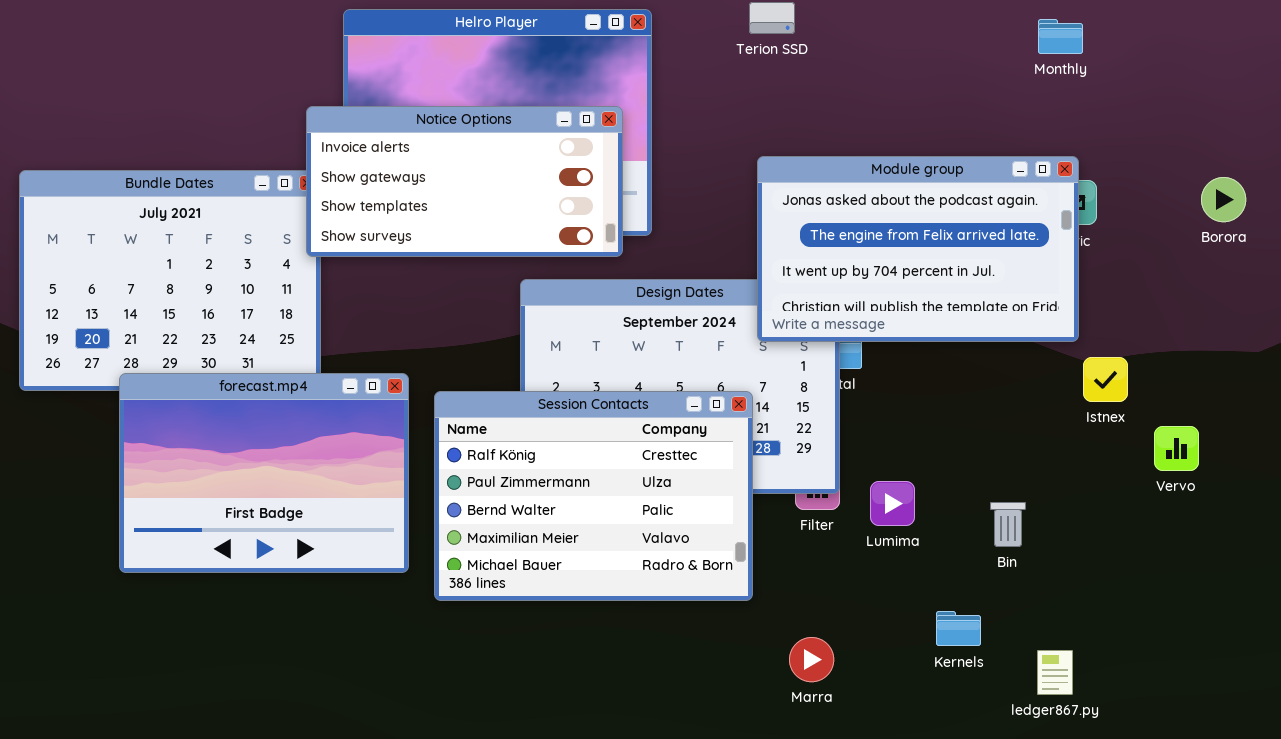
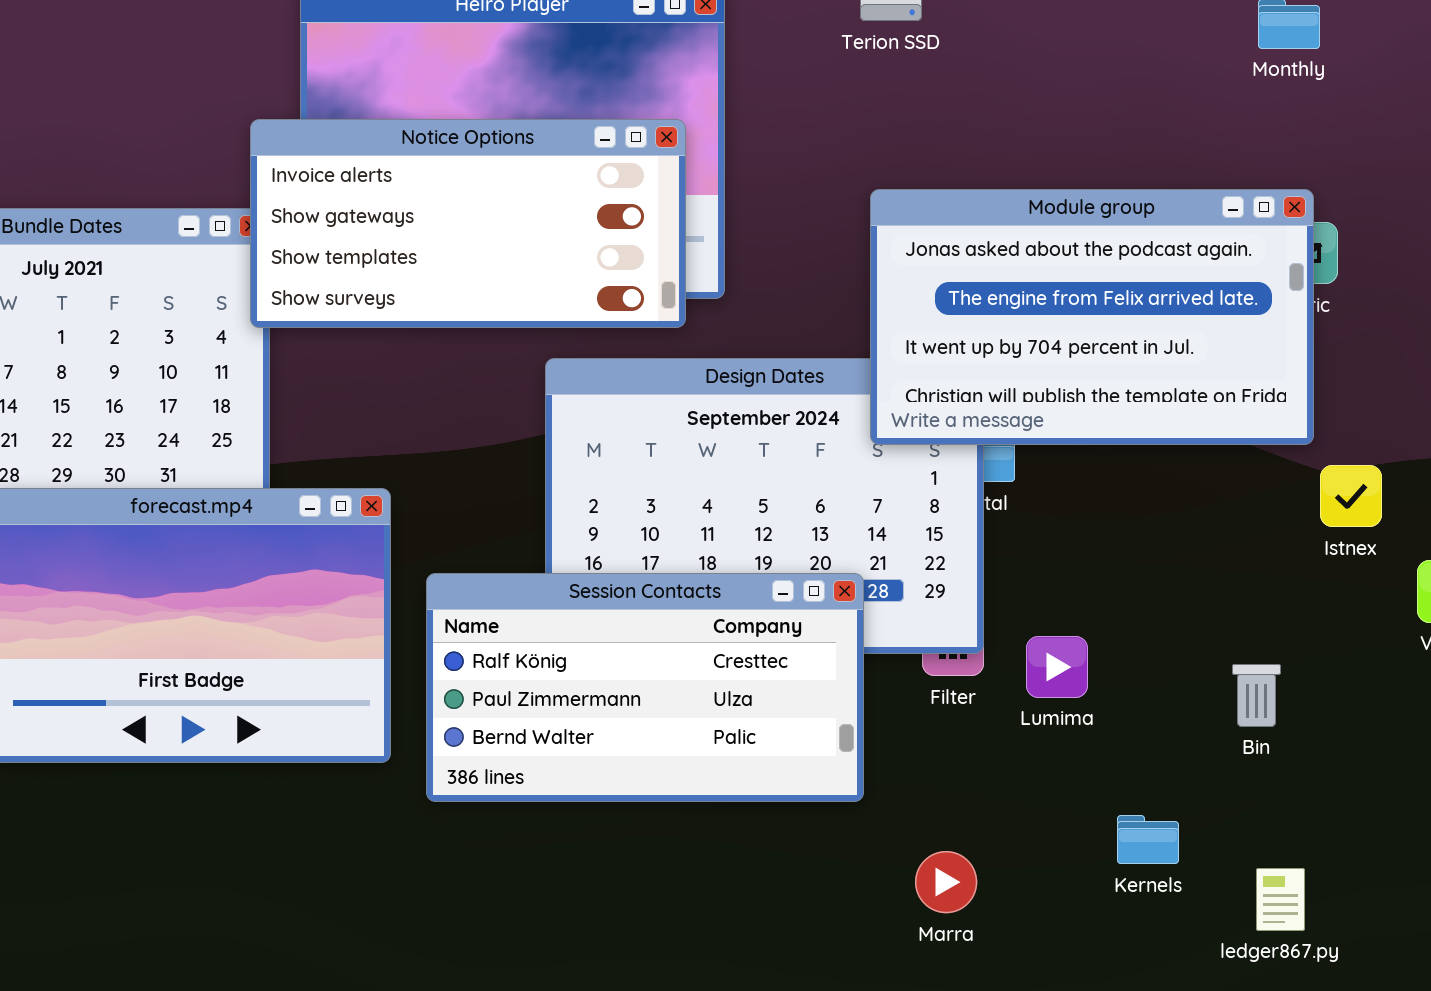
Session Contacts: [434,391,753,601] -> [426,573,864,802], resized
Bin: [990,502,1026,547] -> [1232,664,1281,727], moved

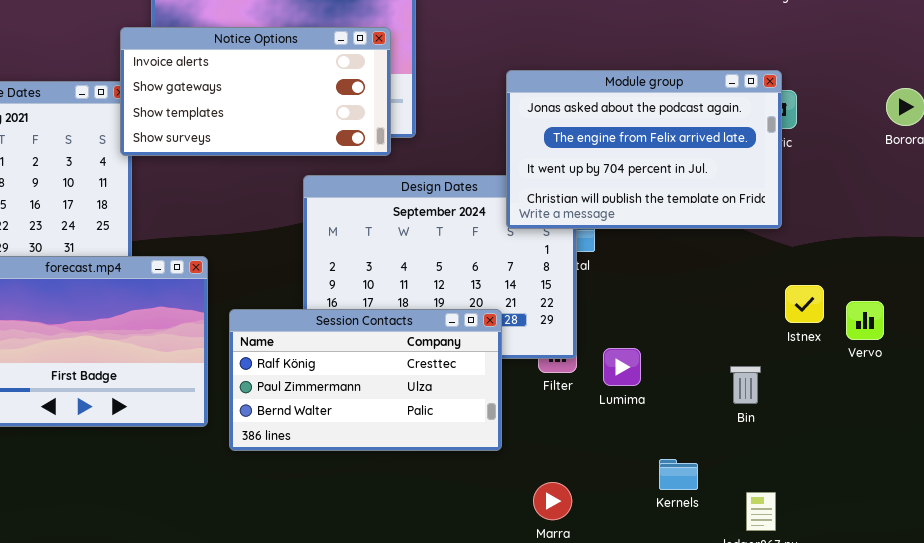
Istnex: [1320,465,1382,527] -> [785,285,824,323], moved

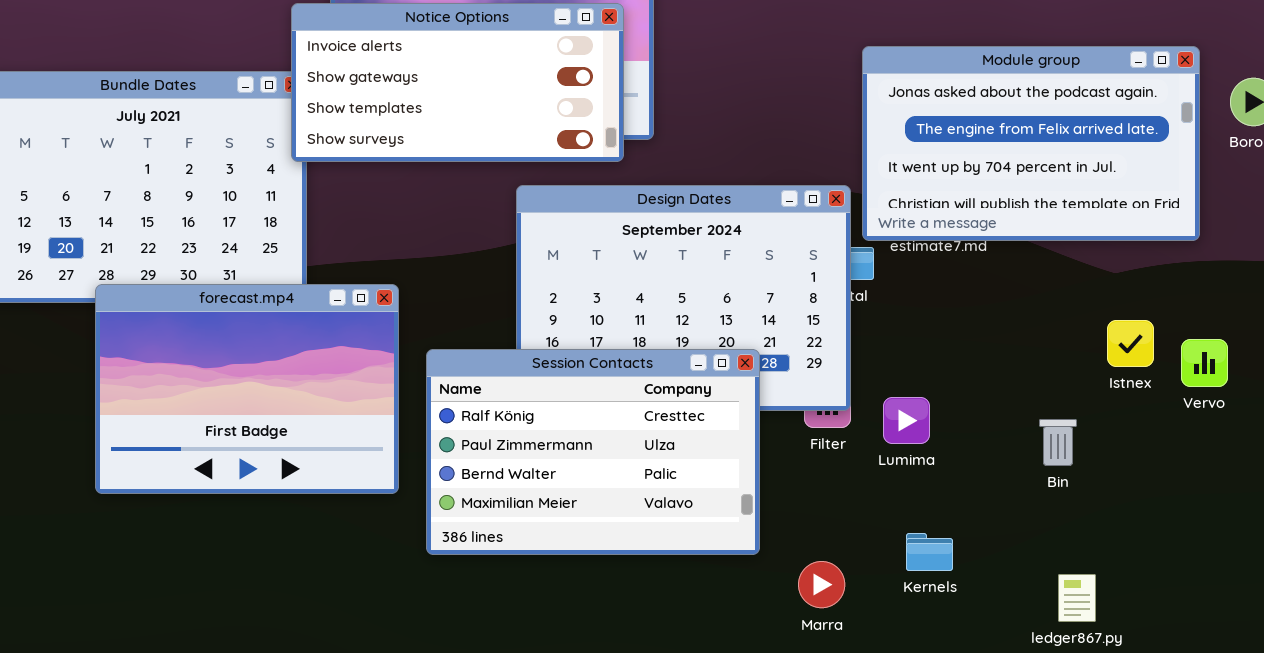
Module group: [506,70,782,229] -> [862,46,1200,241], moved
Session Contacts: [229,309,502,451] -> [426,349,760,555], resized
Kernels: [659,459,698,490] -> [906,533,953,571], moved

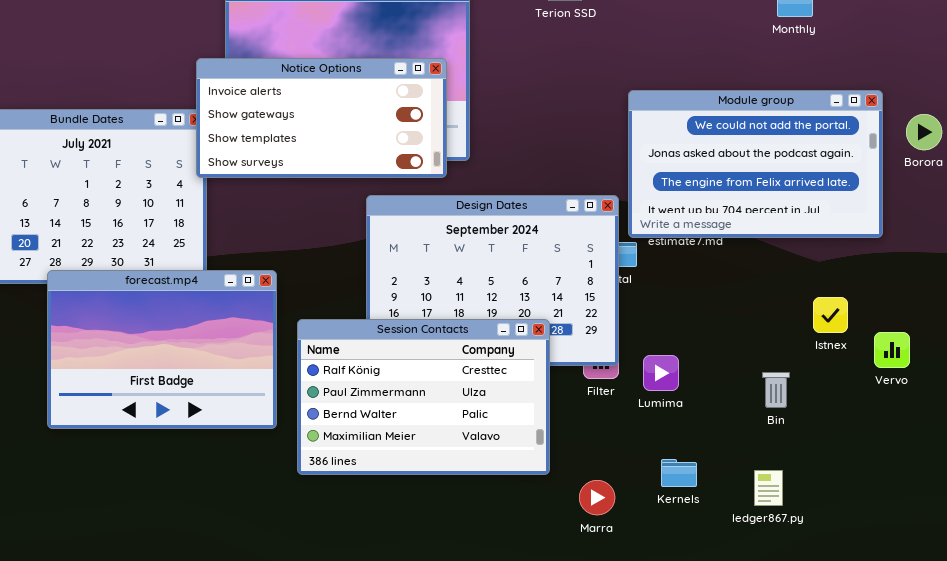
Module group: [862,46,1200,241] -> [628,90,883,238], scrolled up 1 row
Vervo: [1181,339,1228,387] -> [874,332,910,368], moved
ledger867.py: [1058,574,1096,622] -> [754,470,783,506], moved

